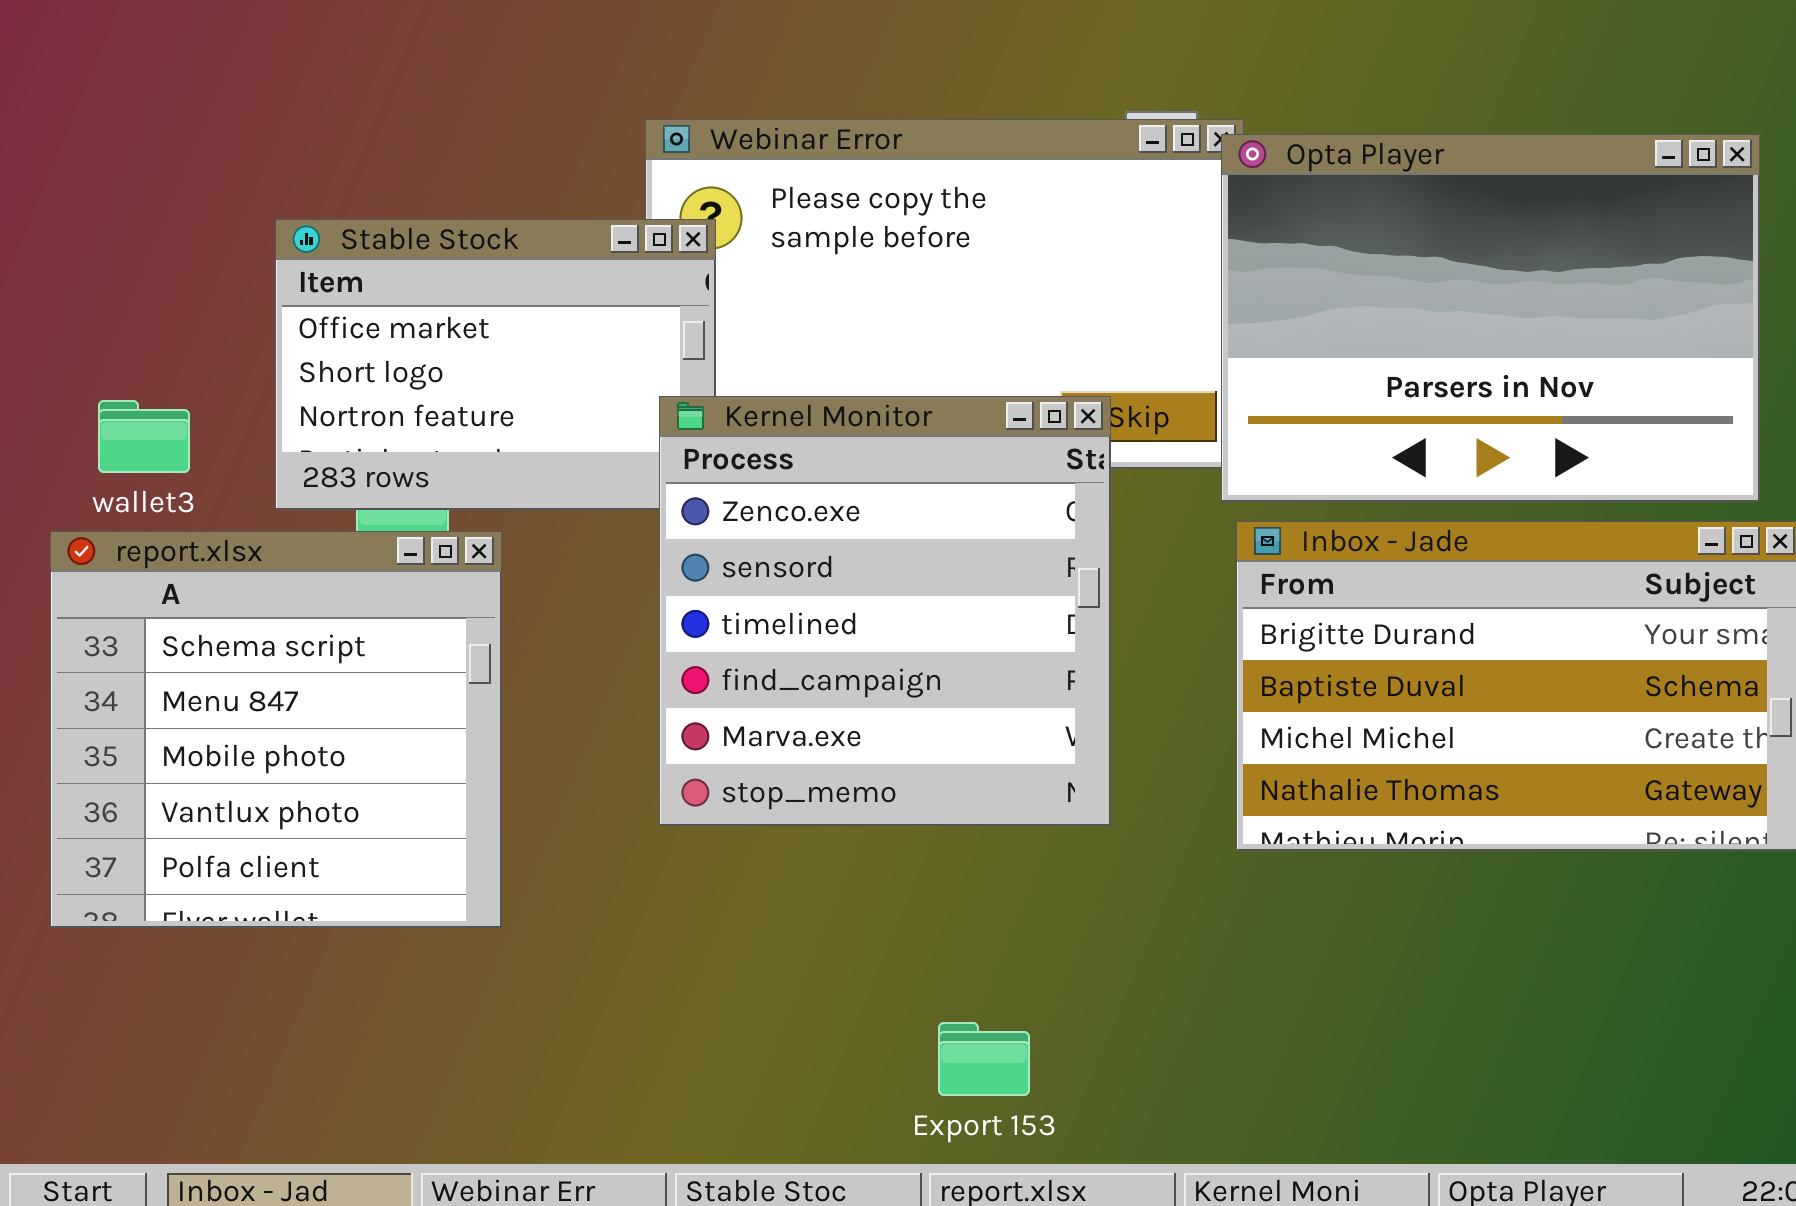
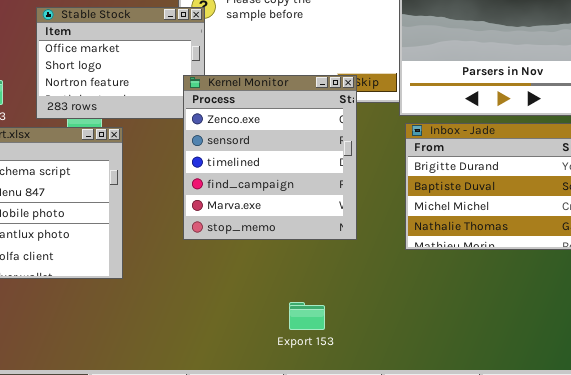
Export 153: [938,1022,1030,1096] -> [289,302,325,330], moved

